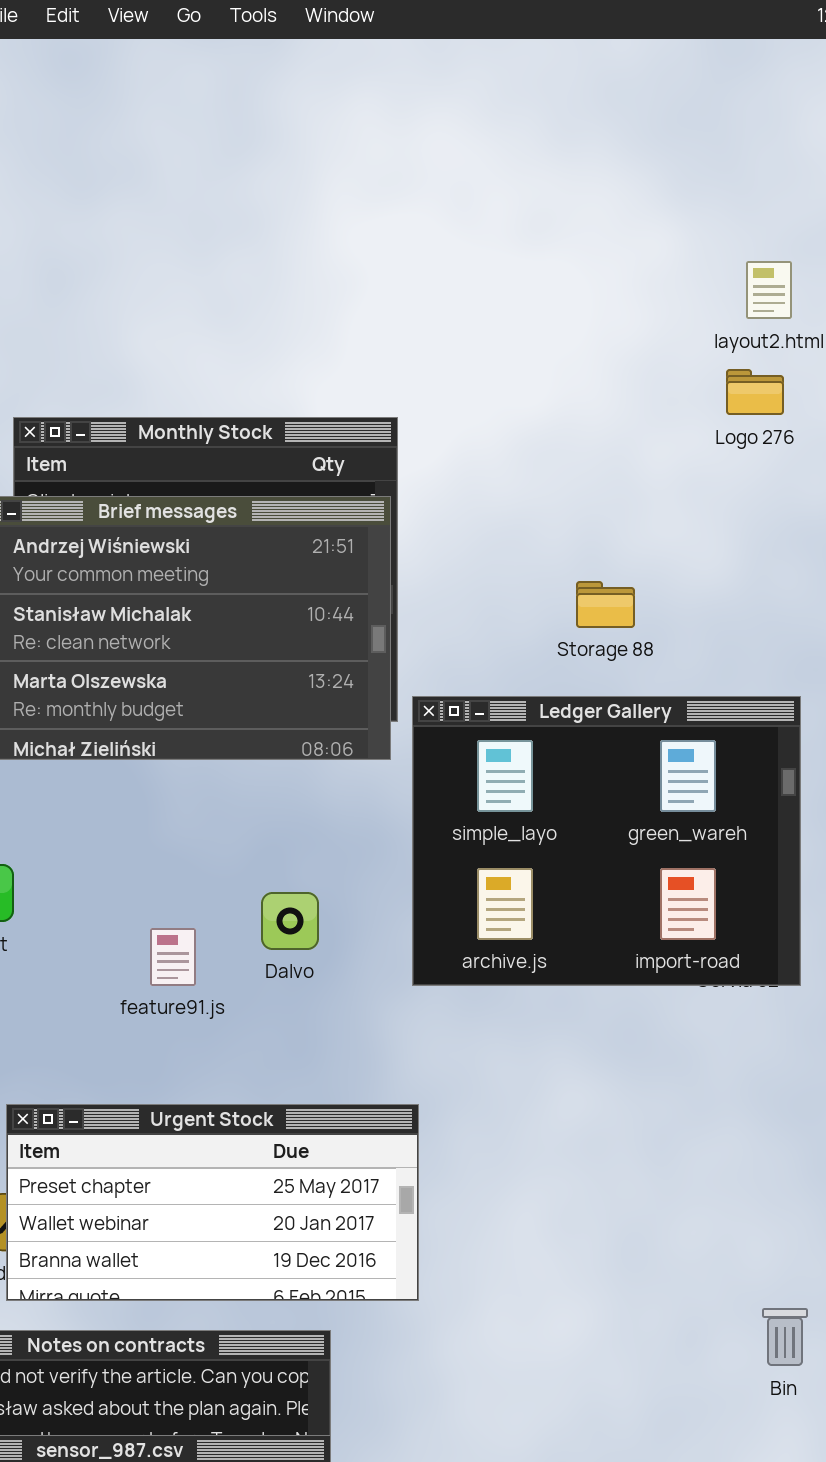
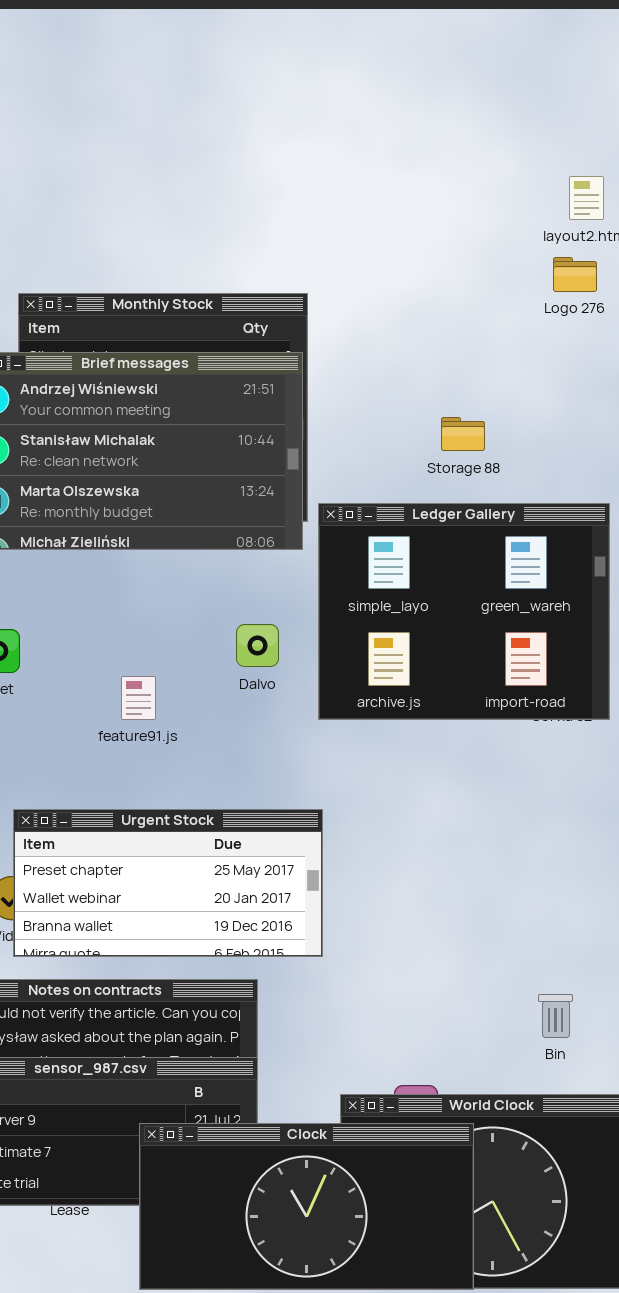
Dalvo: [261,892,319,950] -> [236,624,279,667], moved
Bin: [762,1308,808,1366] -> [538,994,573,1038], moved

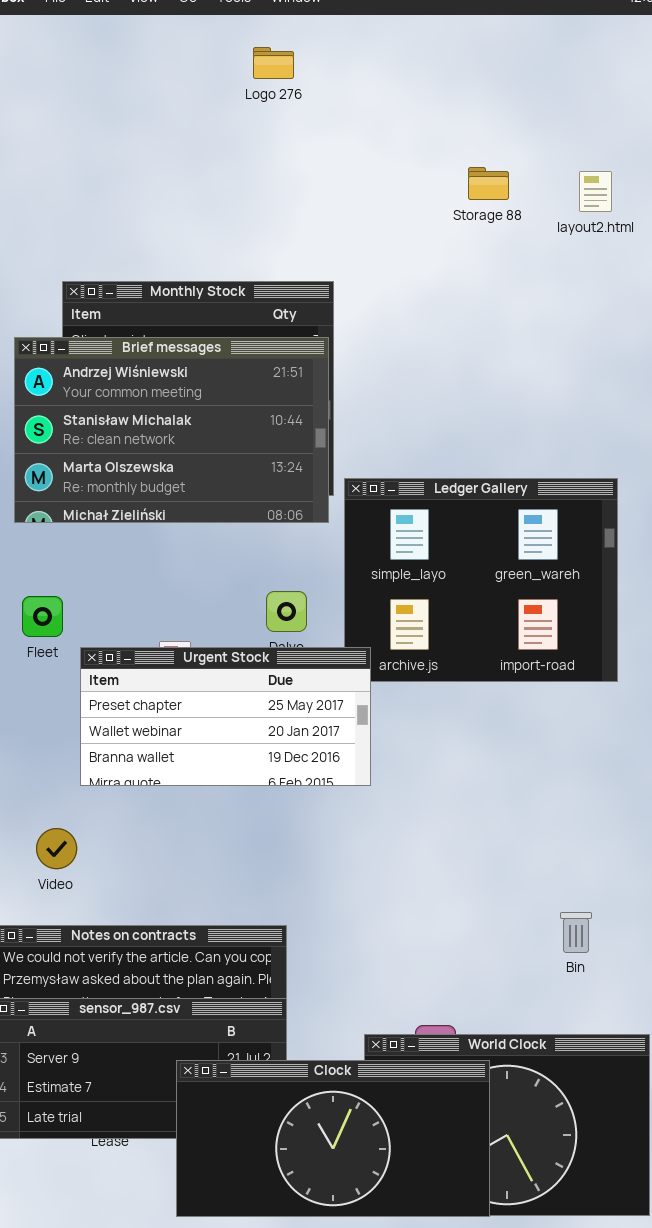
Logo 276: [553,257,597,292] -> [253,47,294,79], moved
Storage 88: [441,417,485,451] -> [468,167,509,200], moved
Urgent Stock: [13,809,323,957] -> [80,647,371,786], moved
Bin: [538,994,573,1038] -> [560,912,592,953], moved

